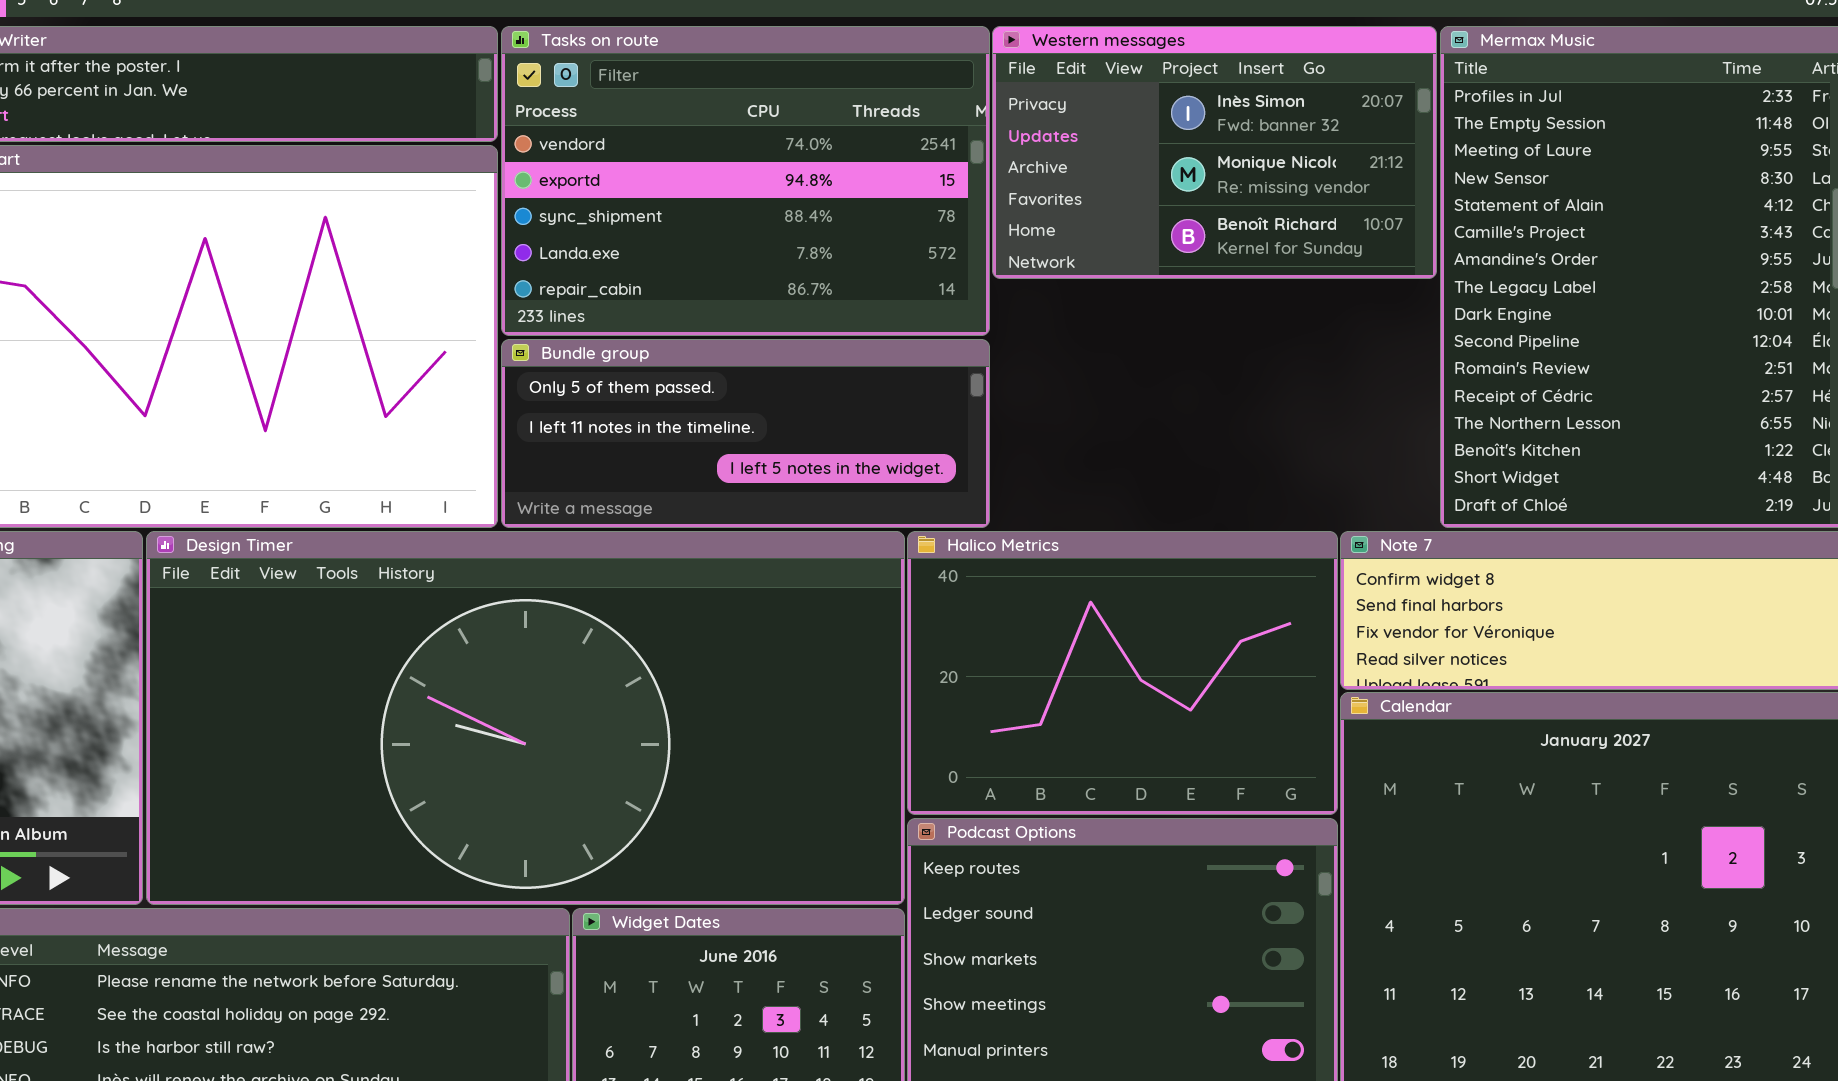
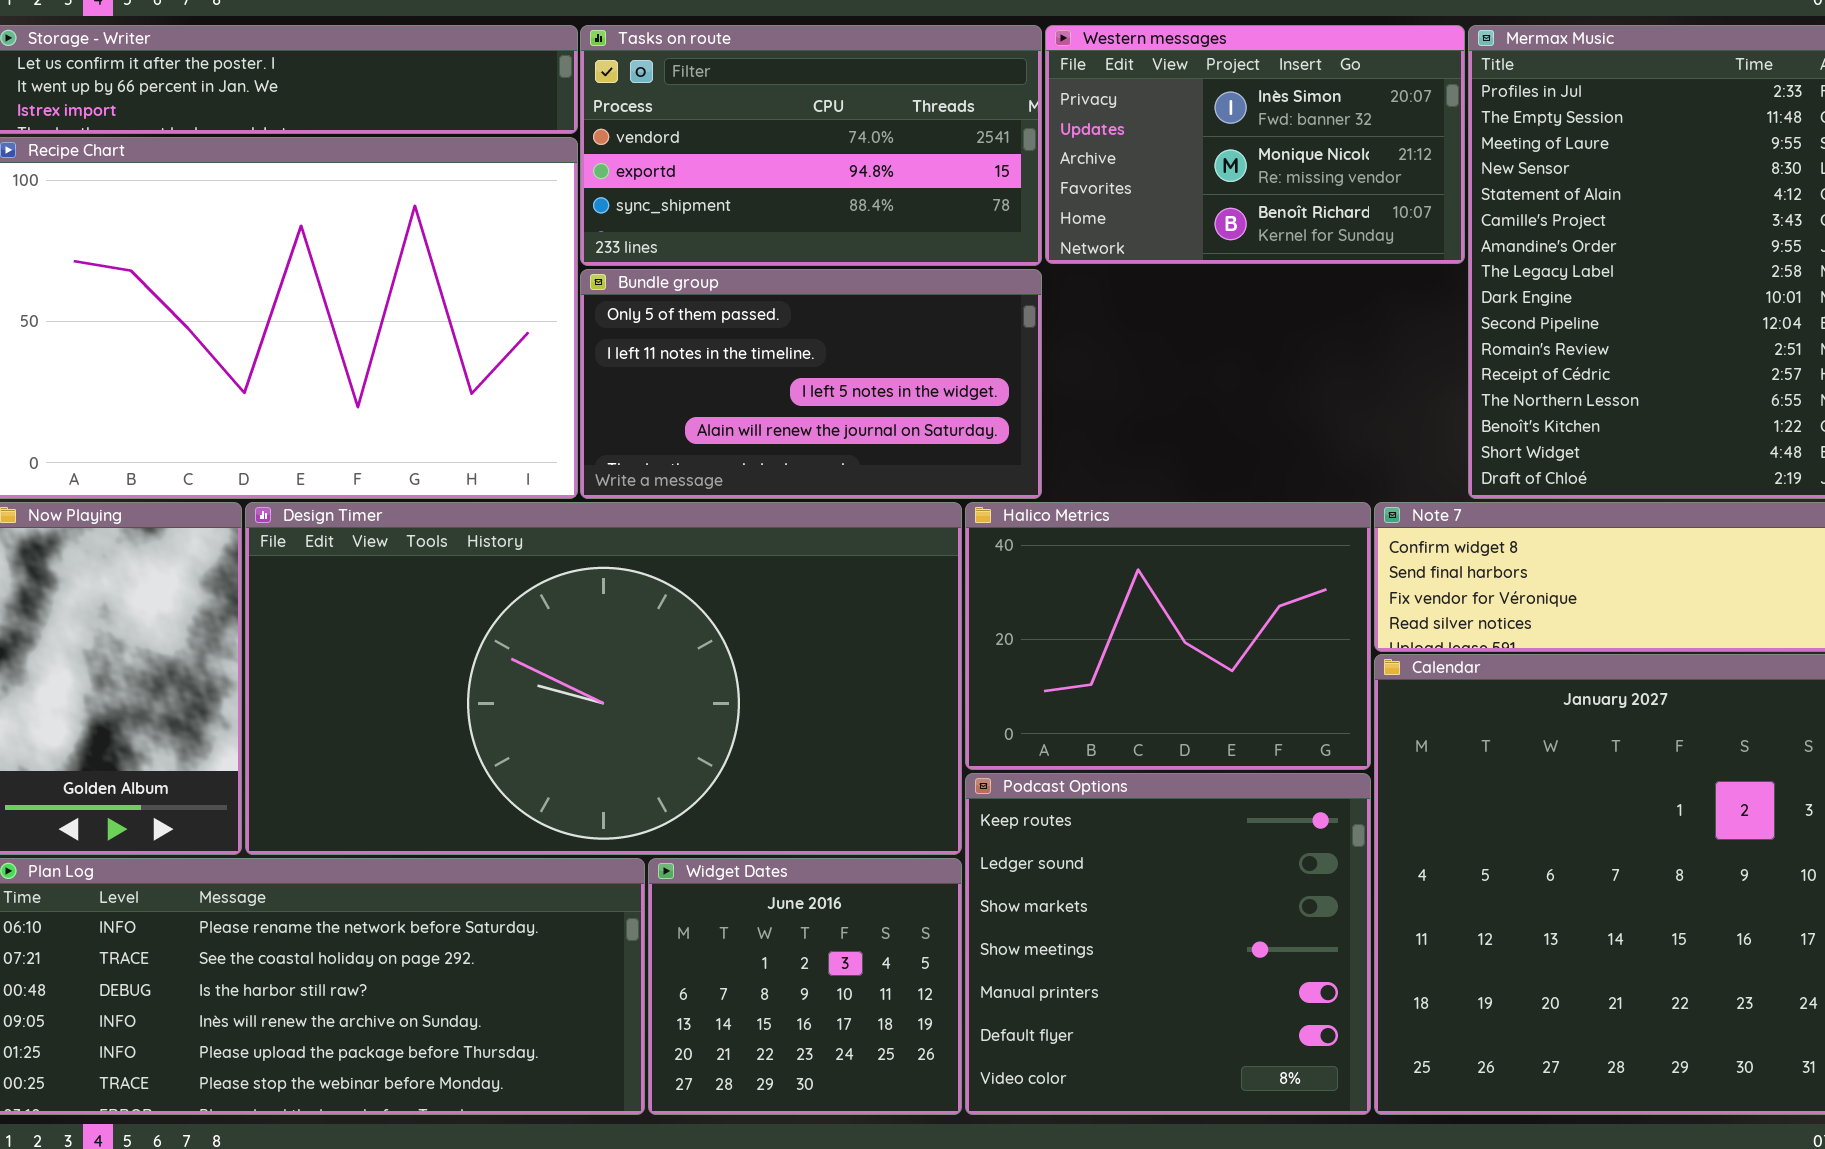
Tasks on route: [501,26,990,336] -> [580,25,1042,266], resized
Bundle group: [501,339,990,528] -> [580,269,1042,499], resized

